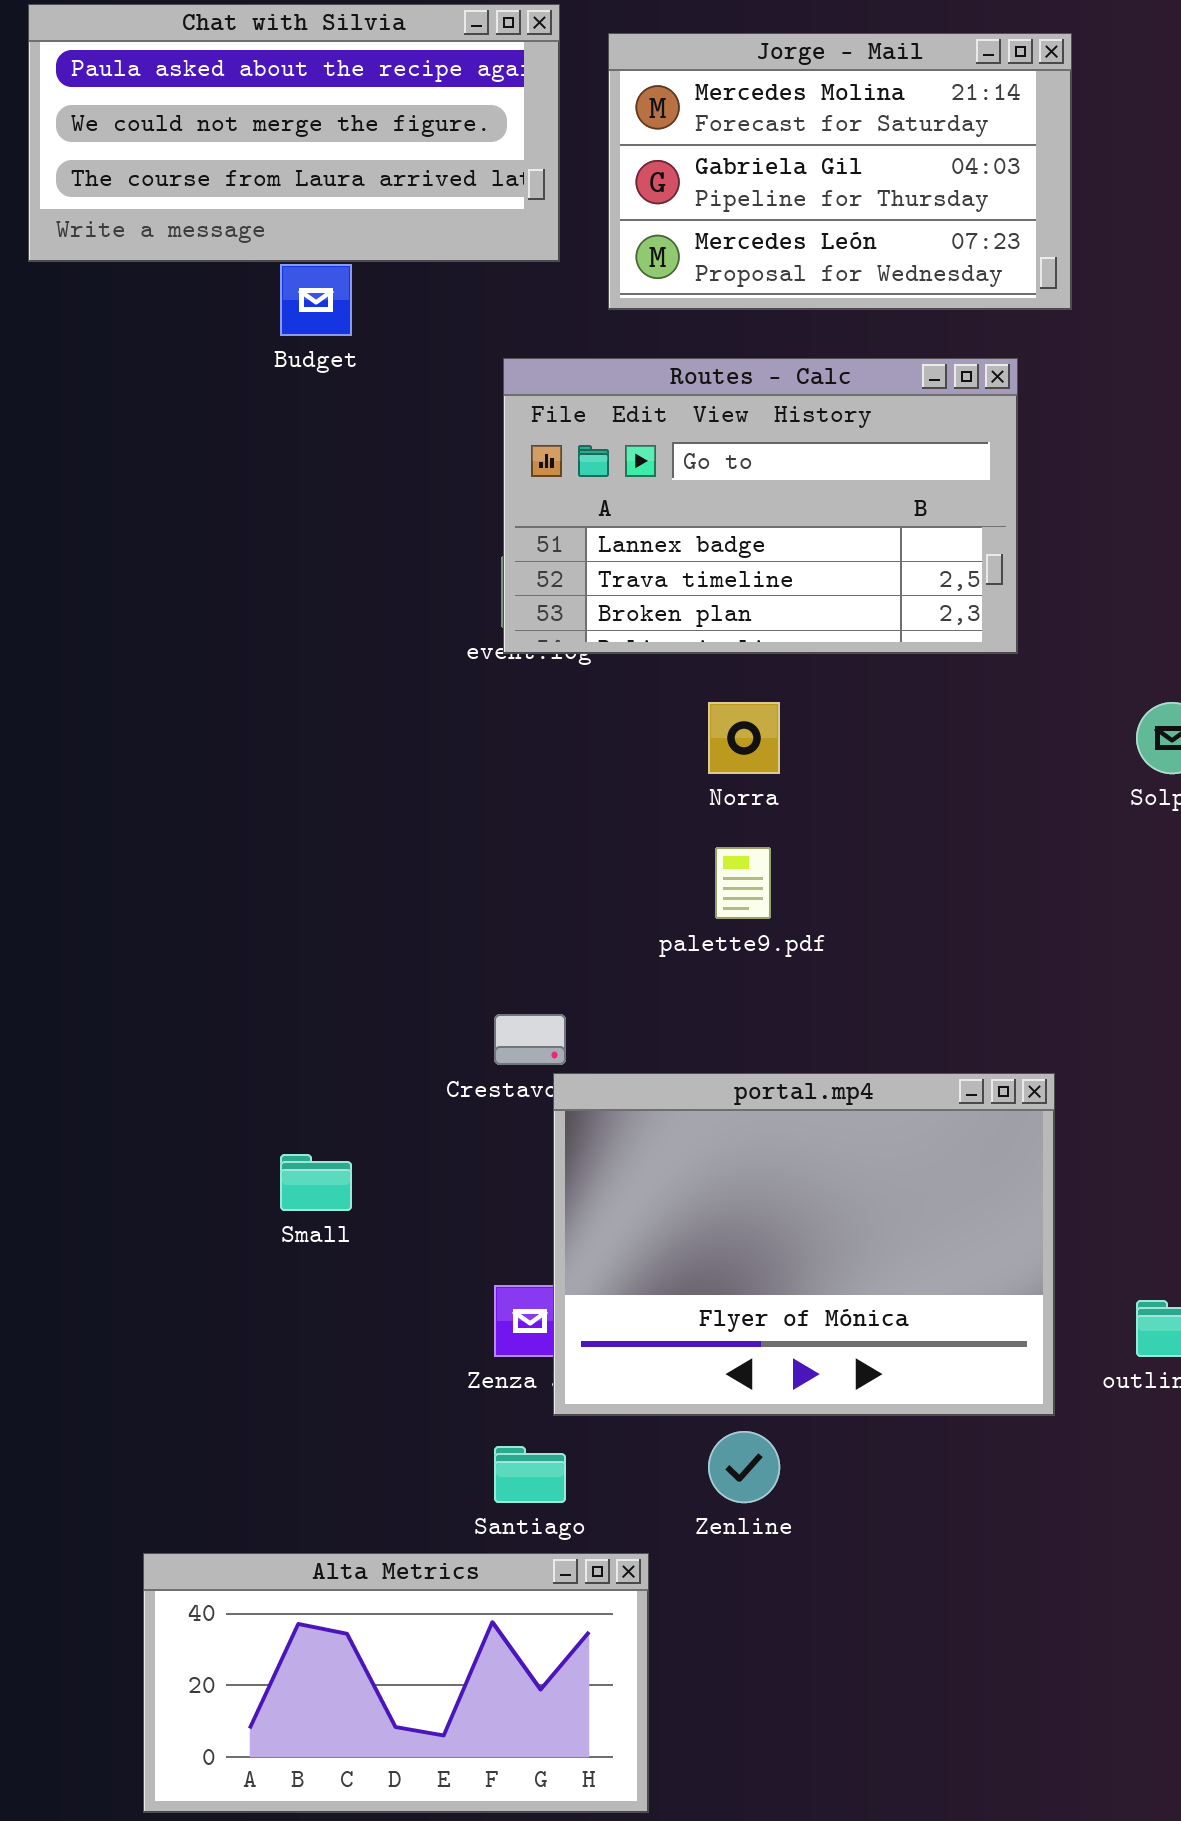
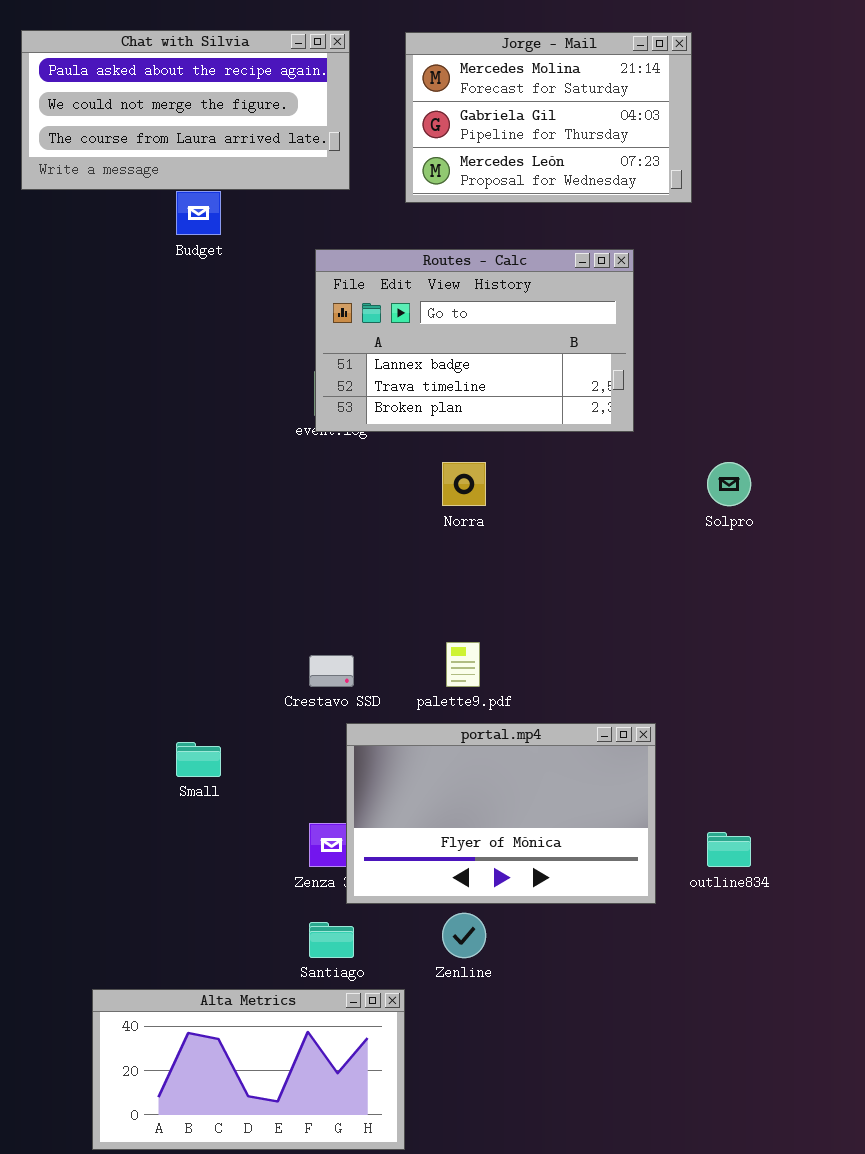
Jorge - Mail: [608,33,1072,310] -> [405,32,692,203], moved
palette9.pdf: [715,847,771,919] -> [446,642,480,687], moved
portal.mp4: [553,1073,1055,1416] -> [346,723,656,904], resized

